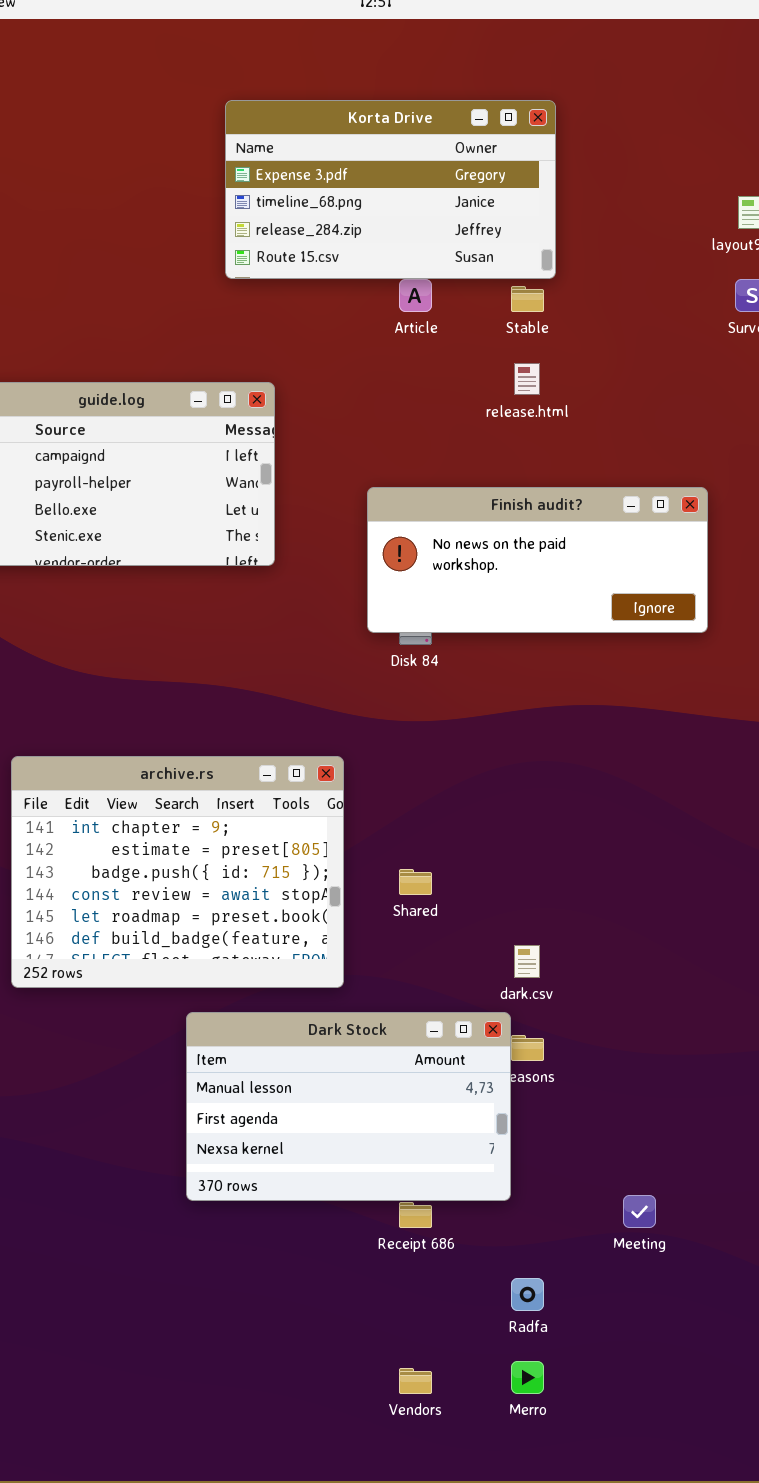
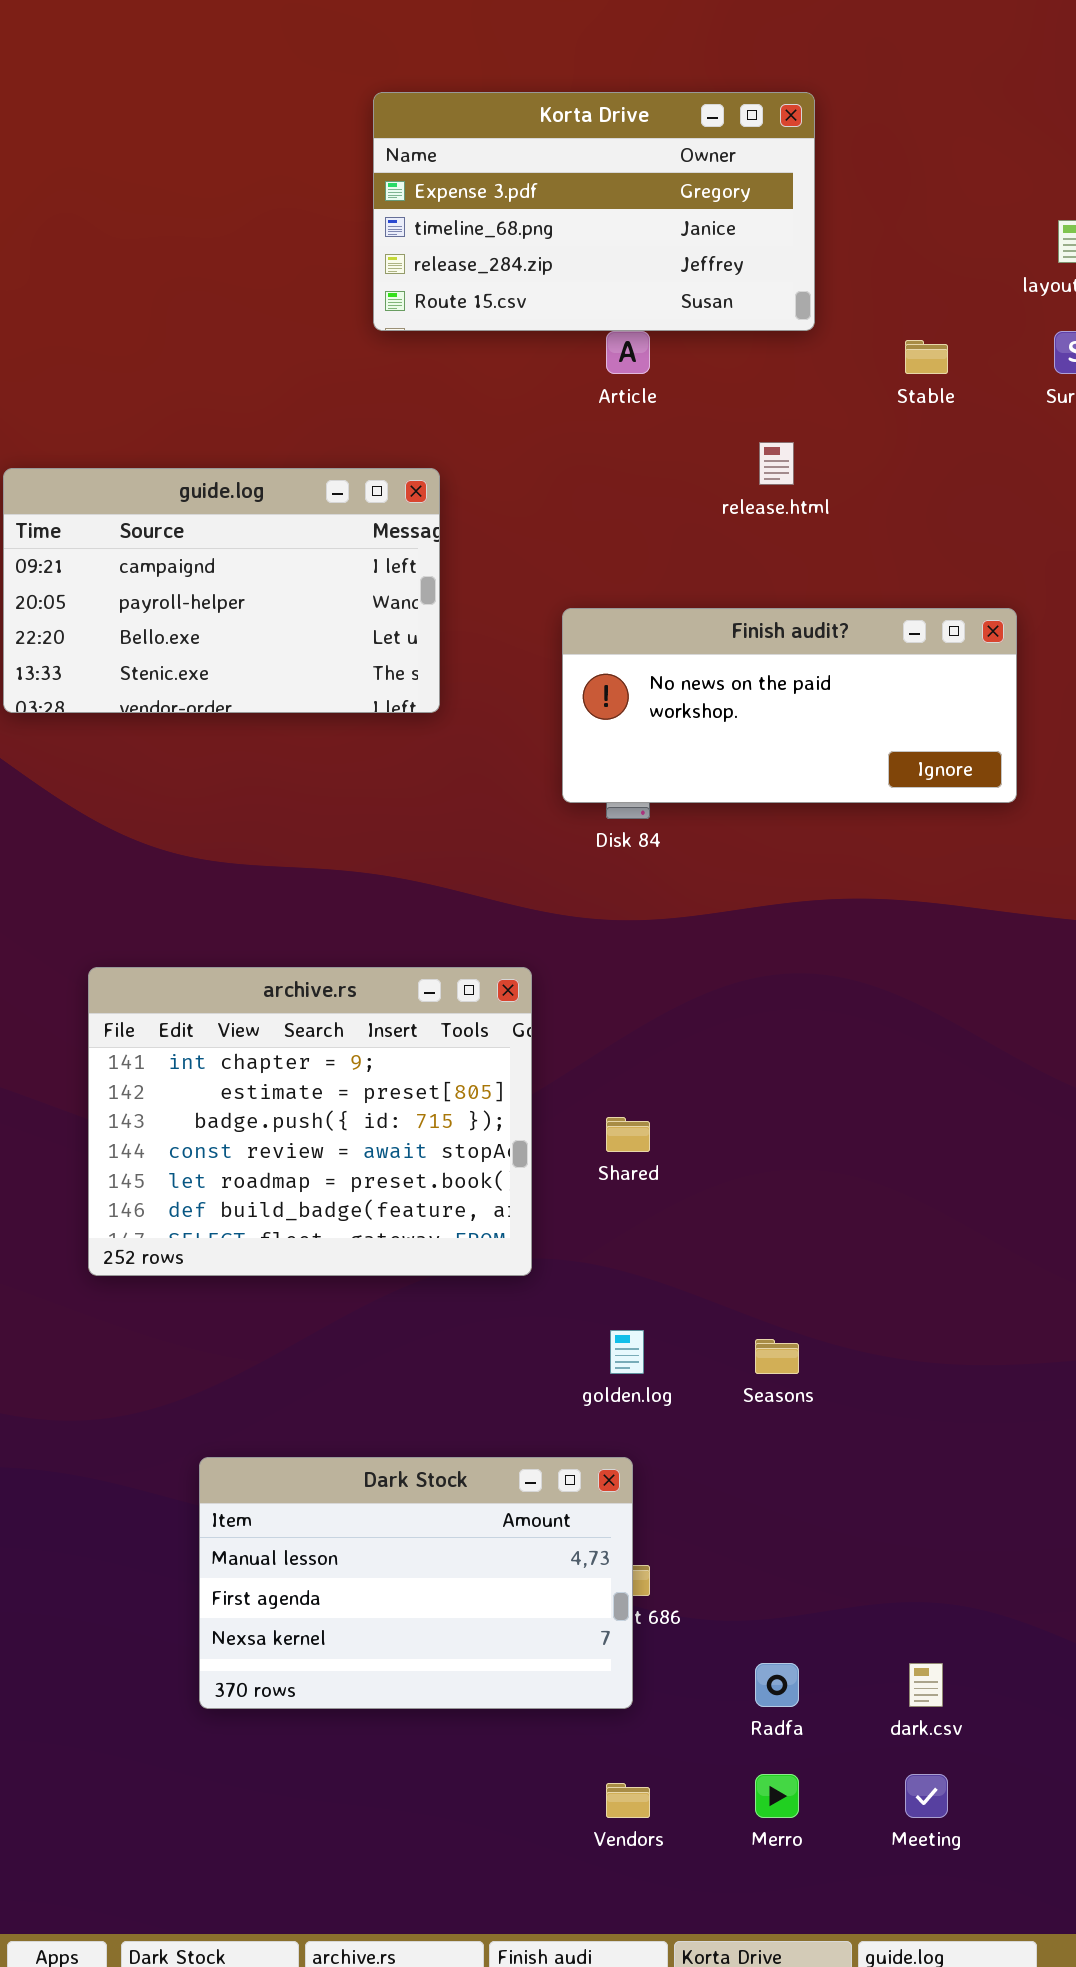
Stable: [511,286,544,312] -> [905,340,948,374], moved
dark.csv: [514,945,540,978] -> [909,1663,943,1707], moved
Dark Stock: [186,1012,511,1201] -> [199,1457,633,1709], moved
Meeting: [623,1195,656,1228] -> [905,1774,948,1818], moved

